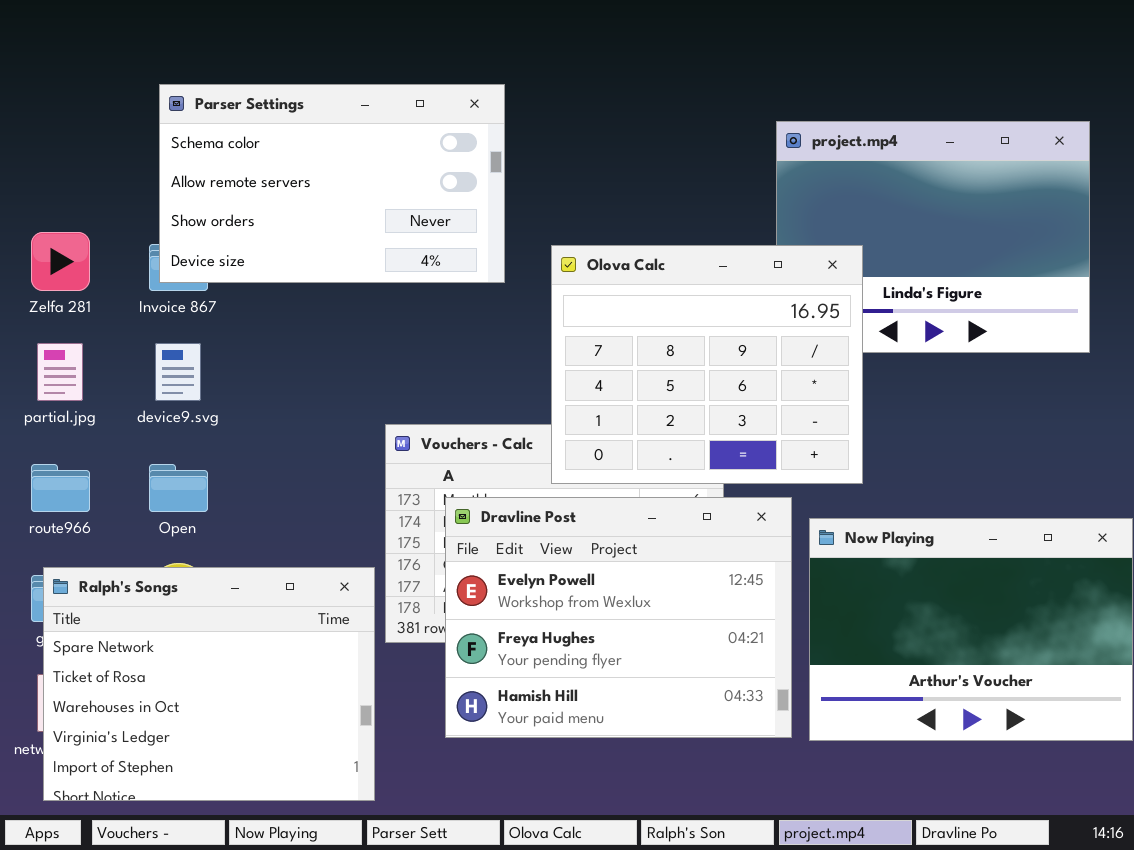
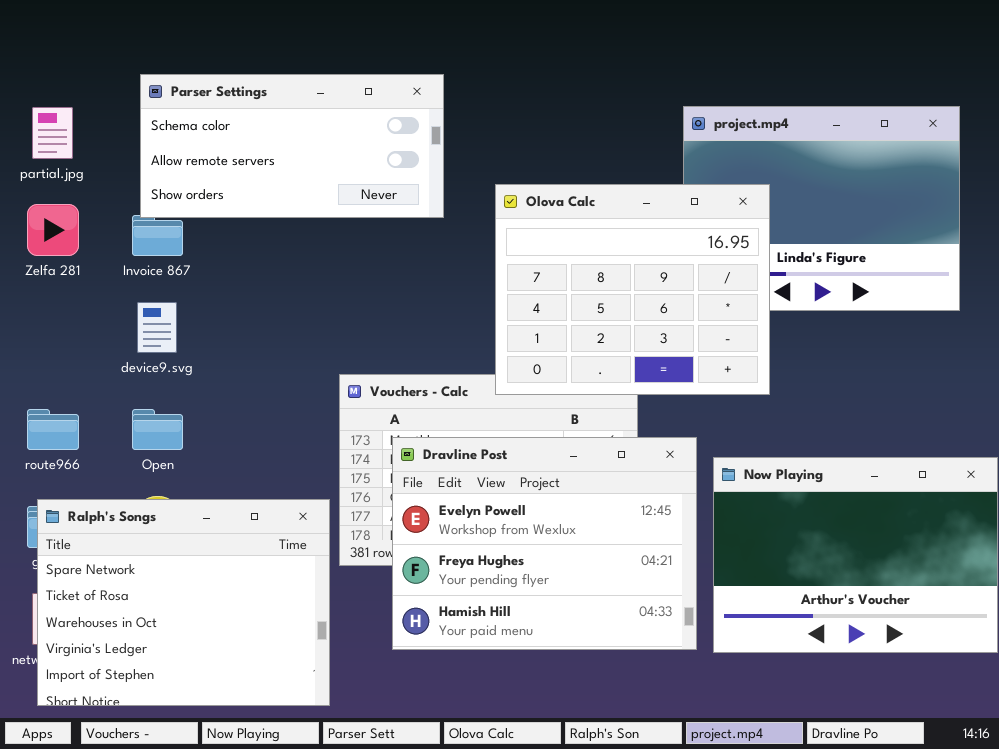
Parser Settings: [159,84,505,283] -> [140,74,444,218], resized
Olova Calc: [551,245,863,484] -> [495,184,770,395], moved
partial.jpg: [37,343,83,401] -> [32,107,73,159], moved

